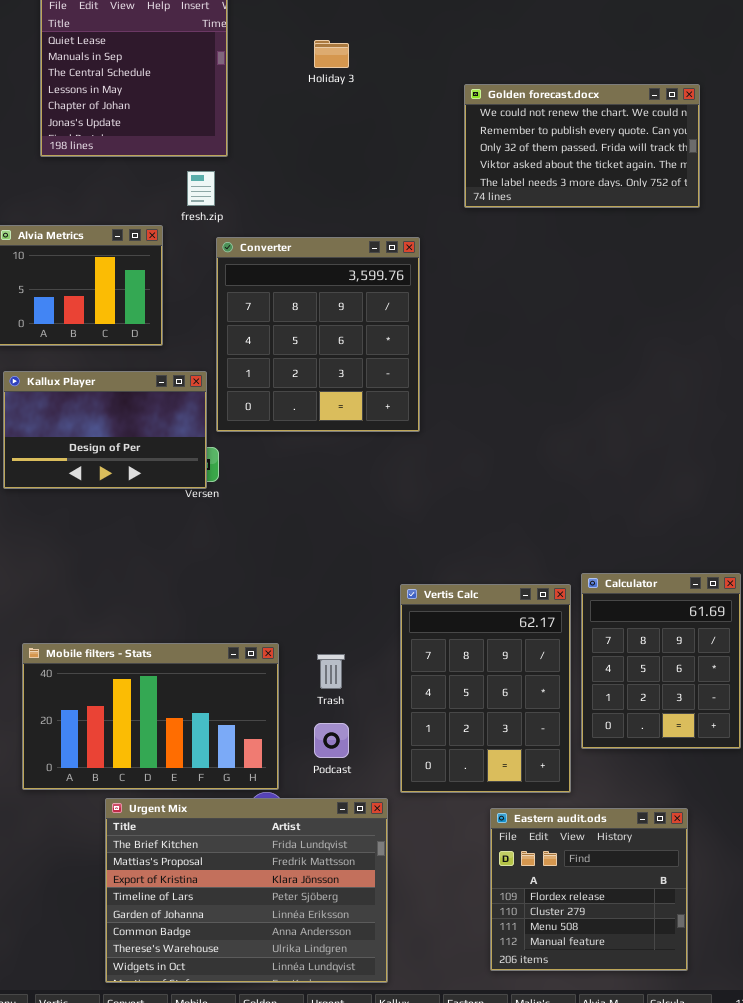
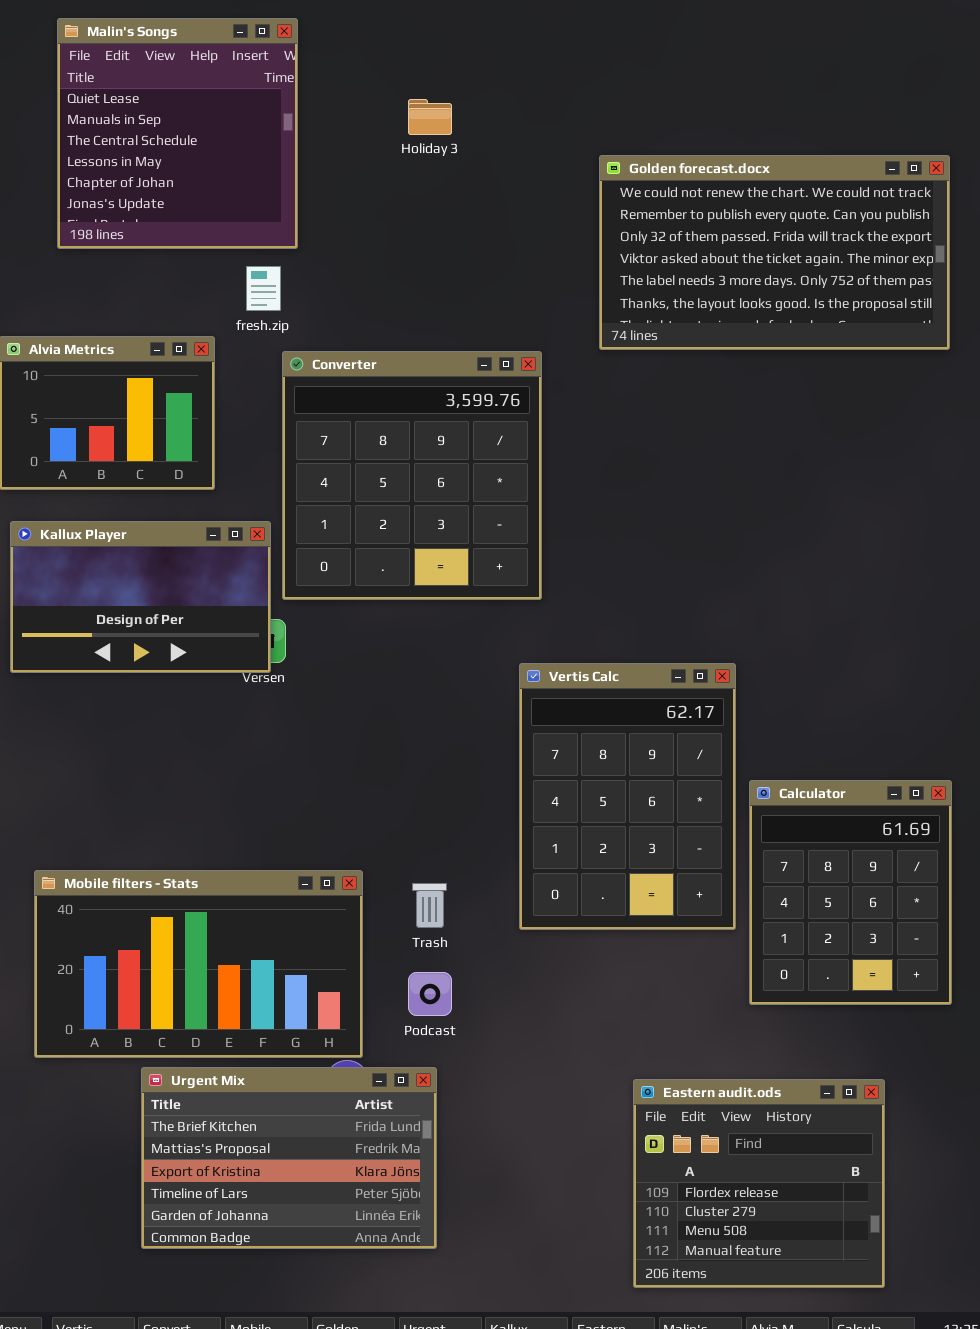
Golden forecast.docx: [464,84,700,208] -> [599,155,950,350], resized
Vertis Calc: [400,584,571,793] -> [519,663,736,930], moved
Urgent Mix: [105,798,388,983] -> [141,1067,437,1249], resized

